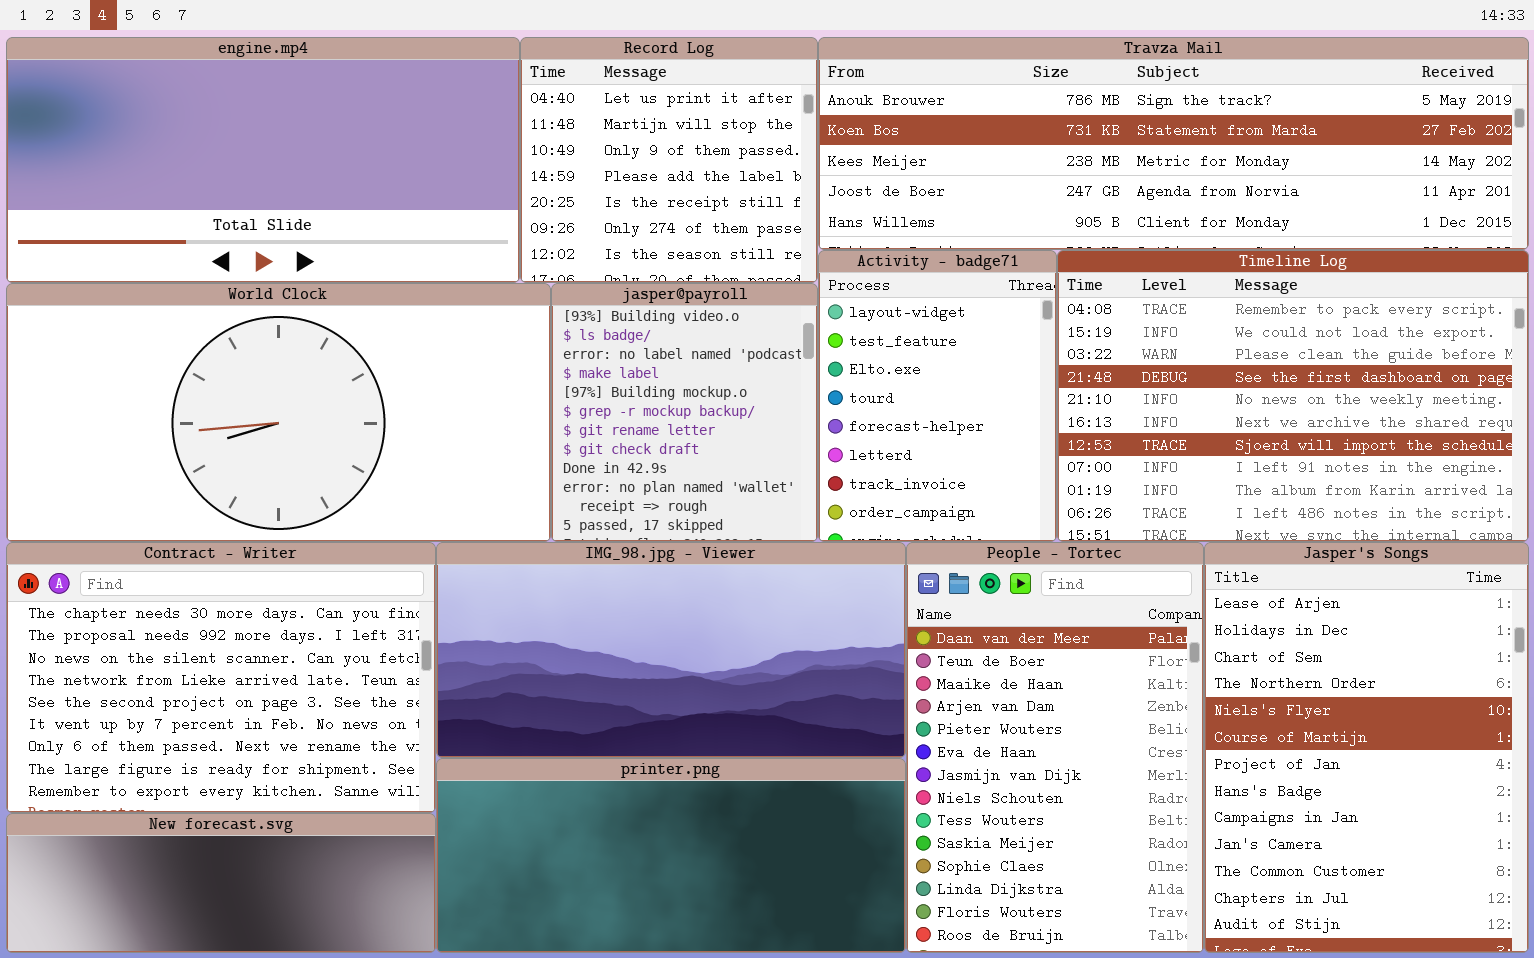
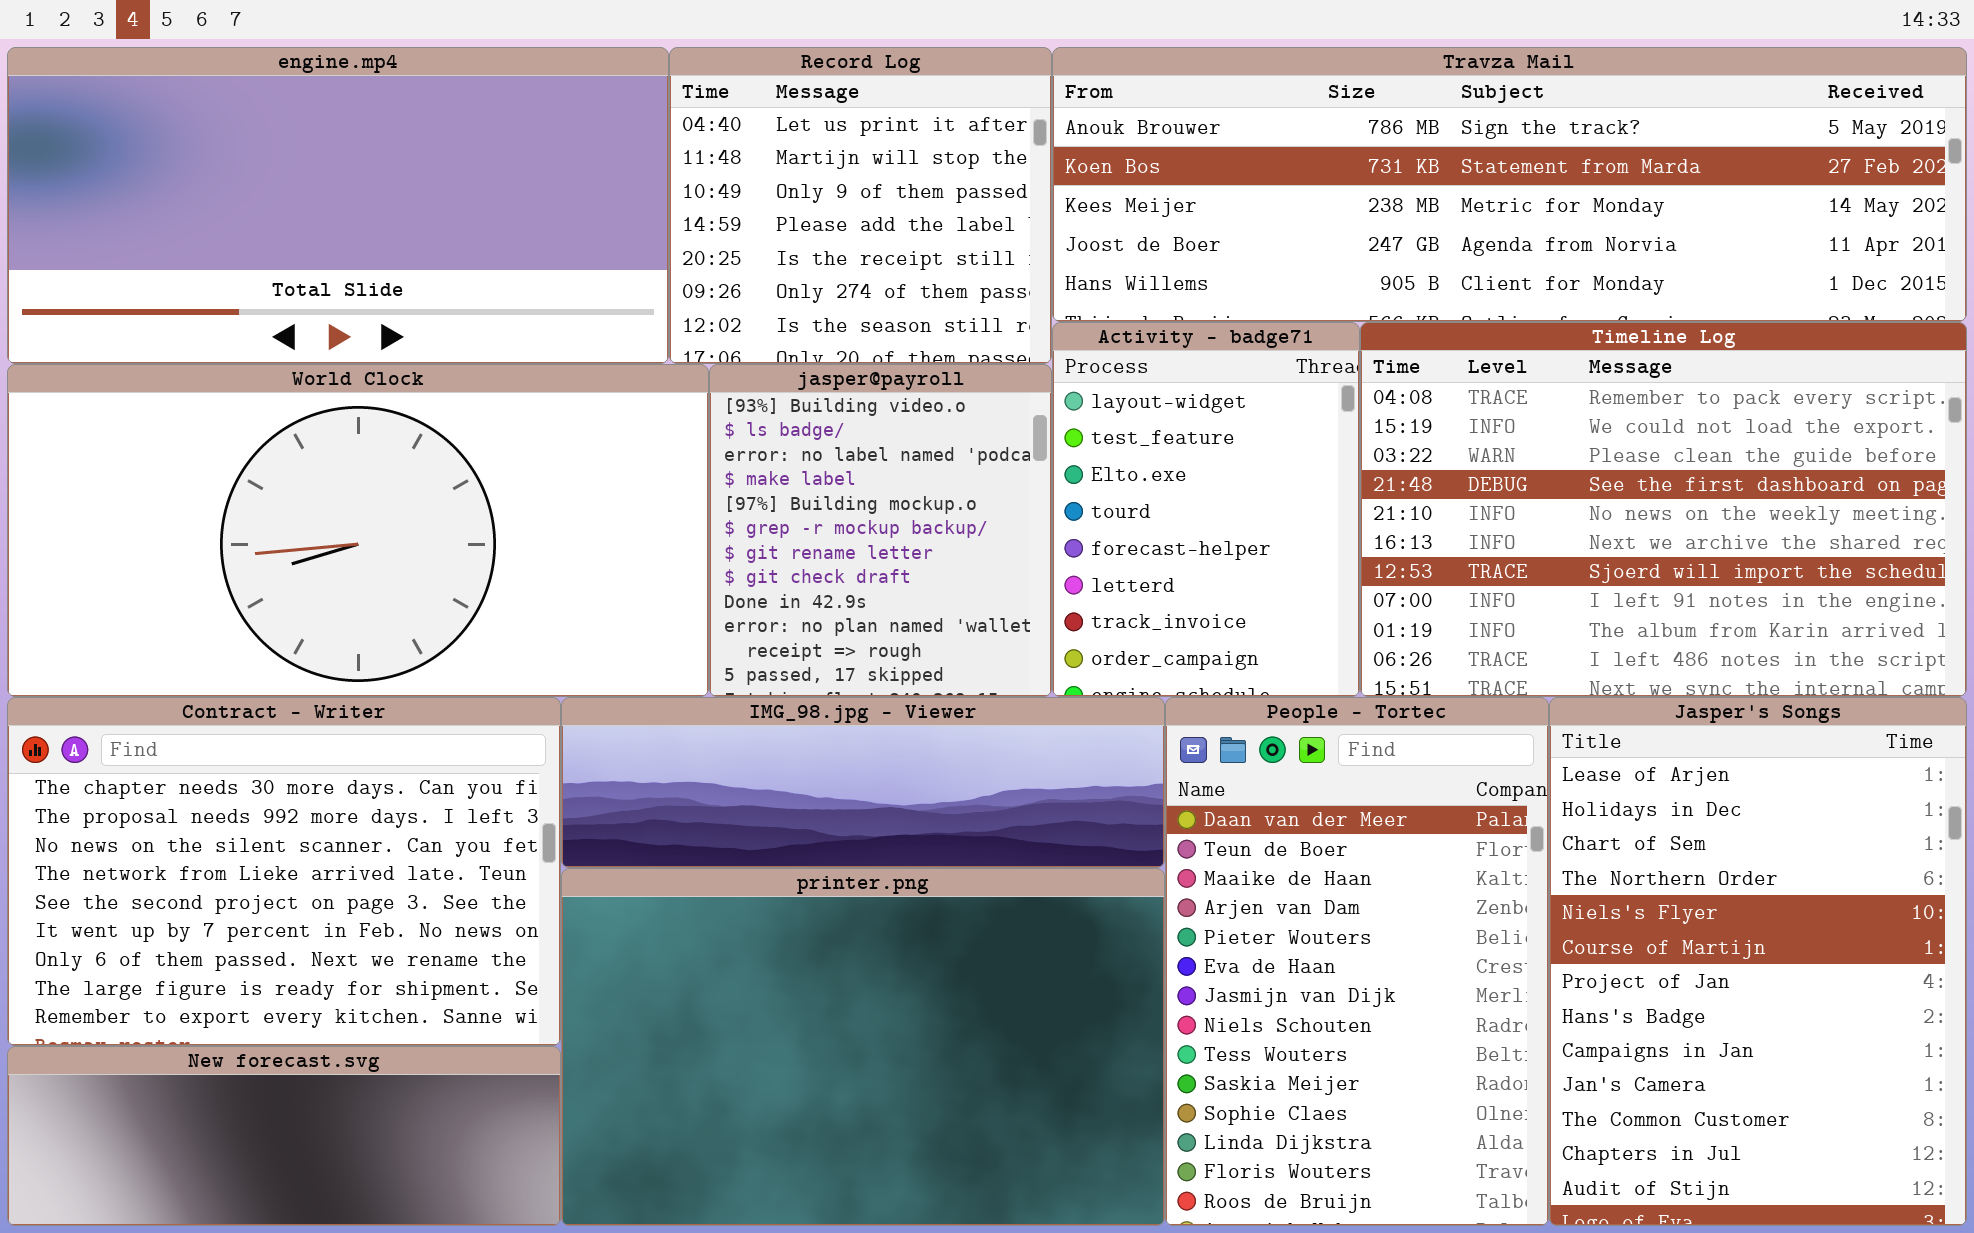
IMG_98.jpg - Viewer: [436,542,906,758] -> [561,697,1165,868], resized
printer.png: [436,758,906,953] -> [561,868,1165,1226], resized

